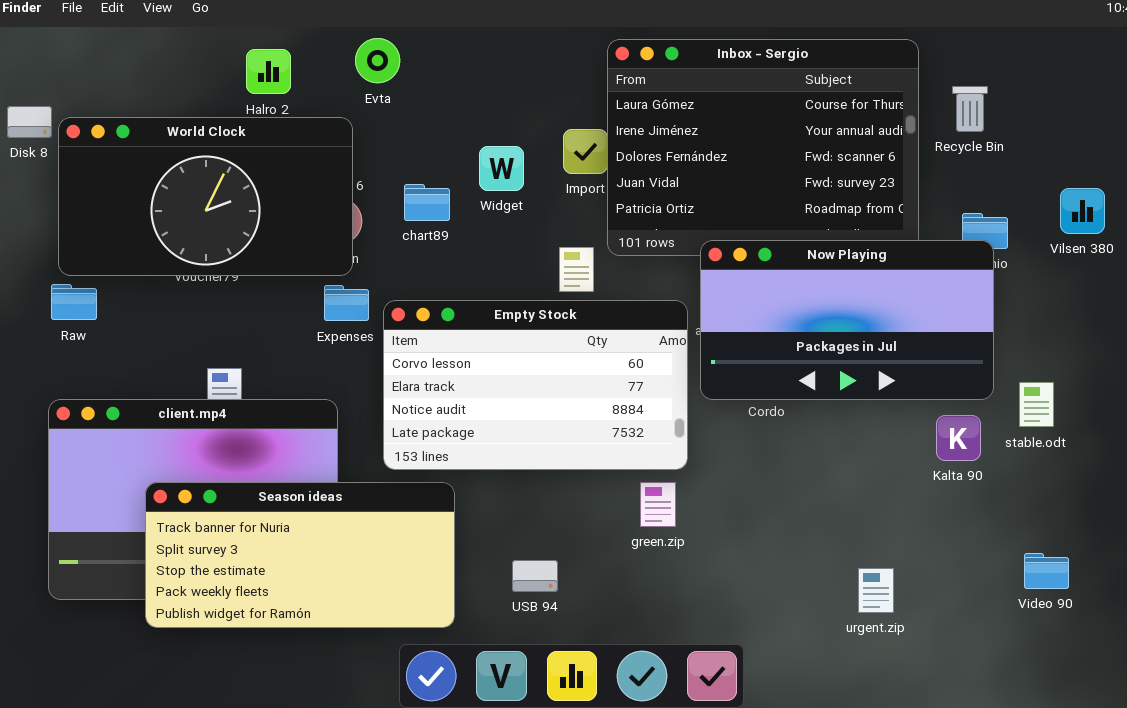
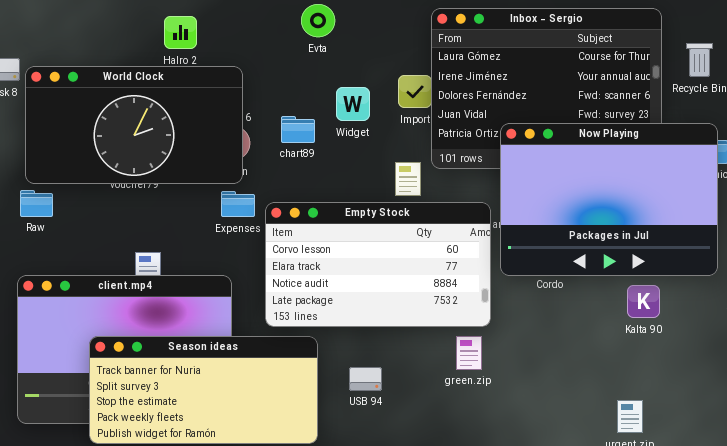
Evta: [355,38,400,83] -> [301,4,335,37], moved
Now Playing: [700,240,994,400] -> [500,123,718,276], resized
Kalta 90: [936,415,981,461] -> [627,285,660,318], moved
USB 94: [512,560,558,592] -> [349,367,382,391], moved

